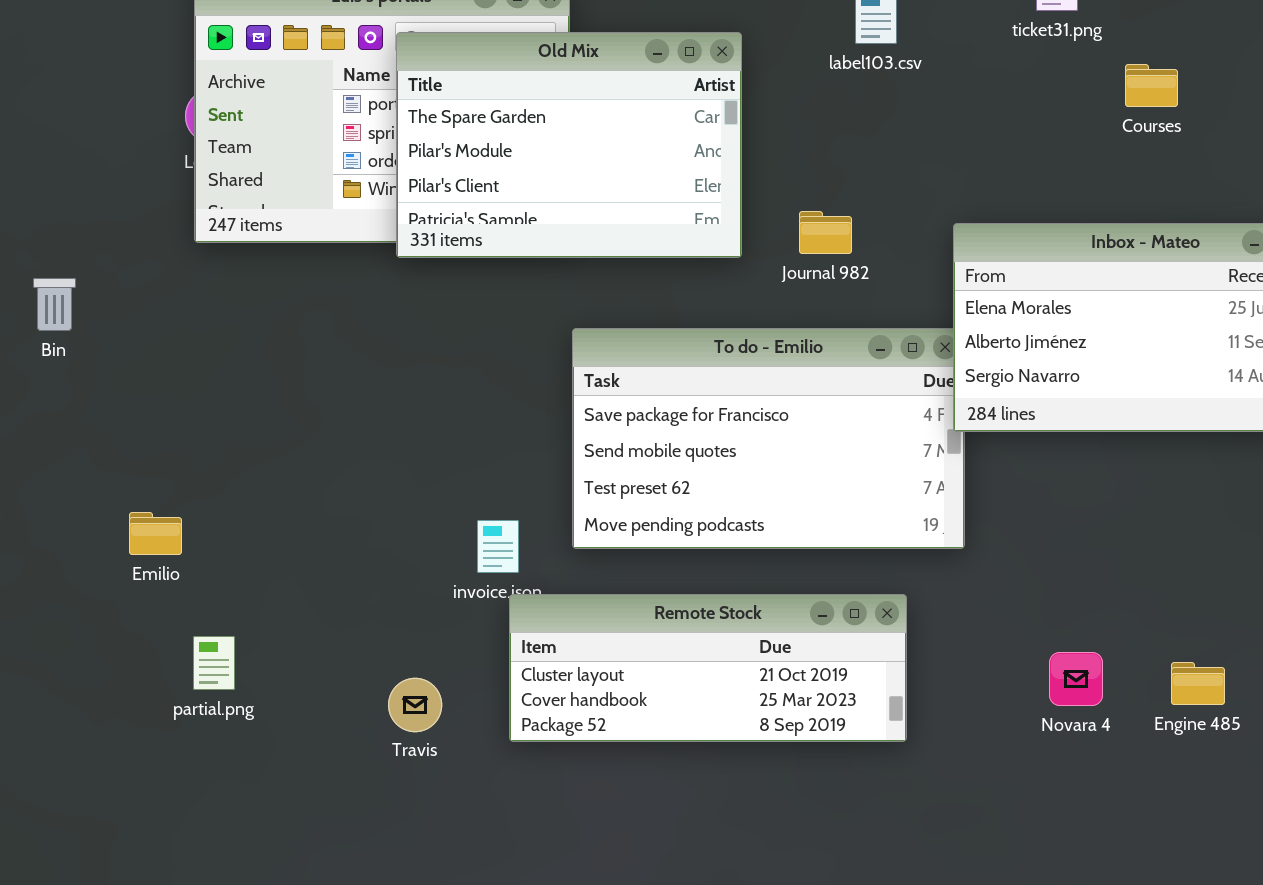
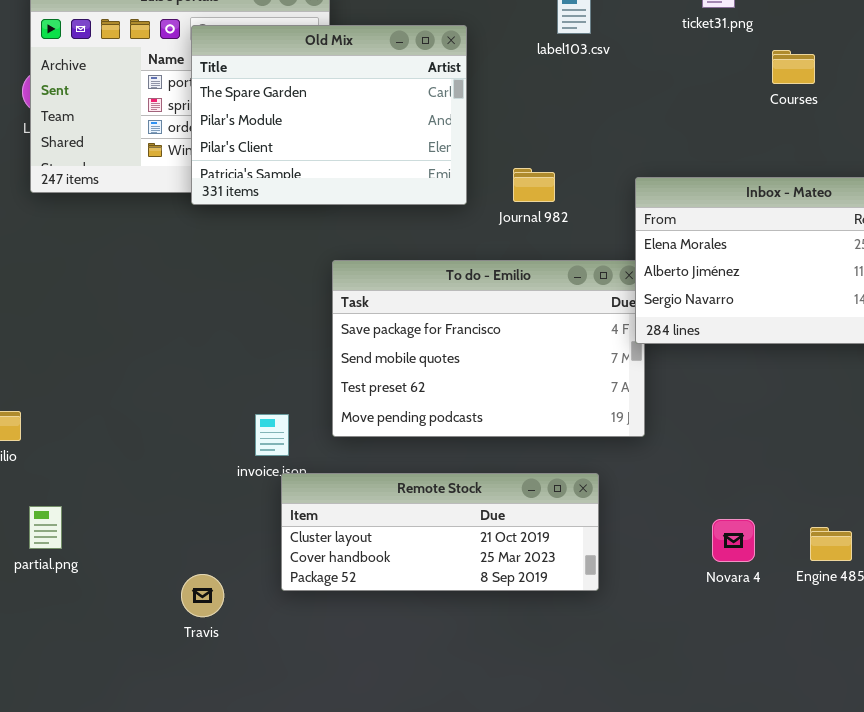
Travis: [388,678,442,732] -> [181,574,224,617], moved

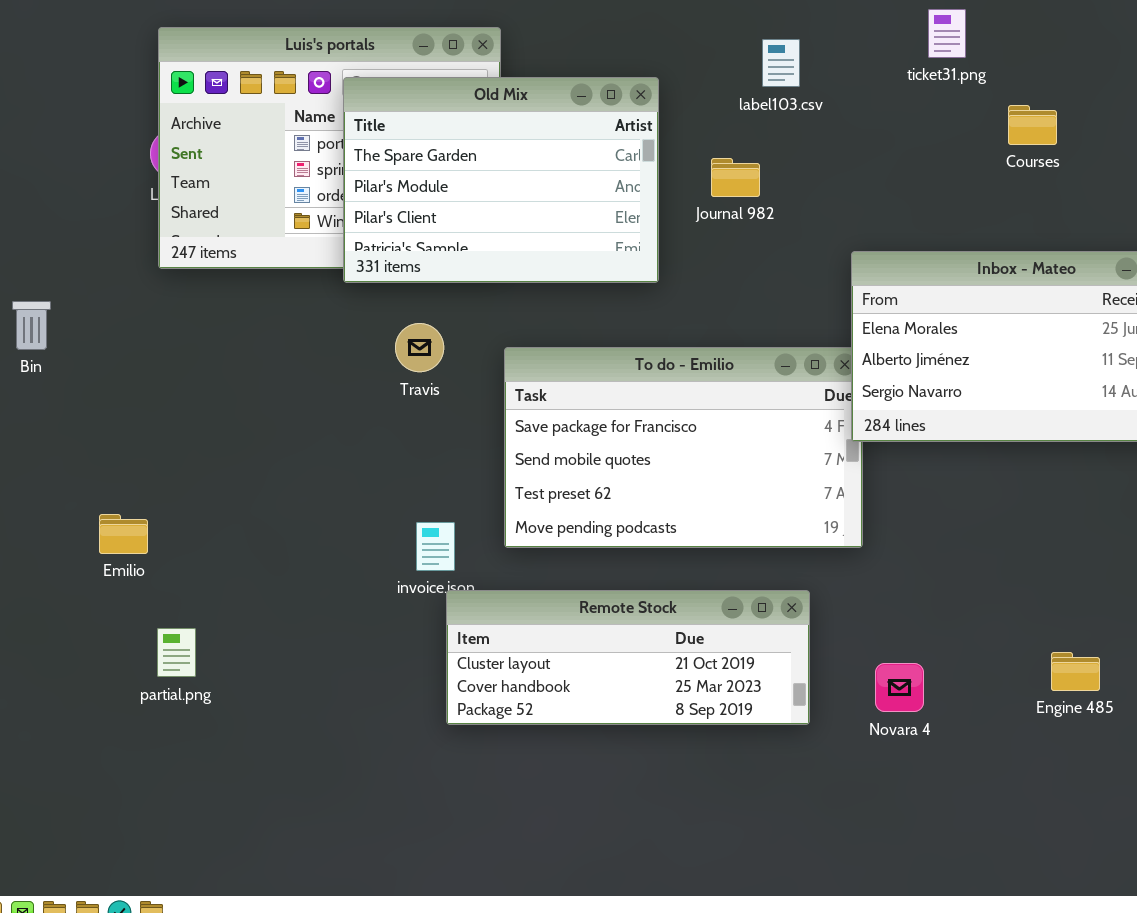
Journal 982: [513,168,555,202] -> [711,158,760,197], moved
Novara 4: [712,519,755,562] -> [875,663,924,712], moved
Travis: [181,574,224,617] -> [395,323,444,372], moved

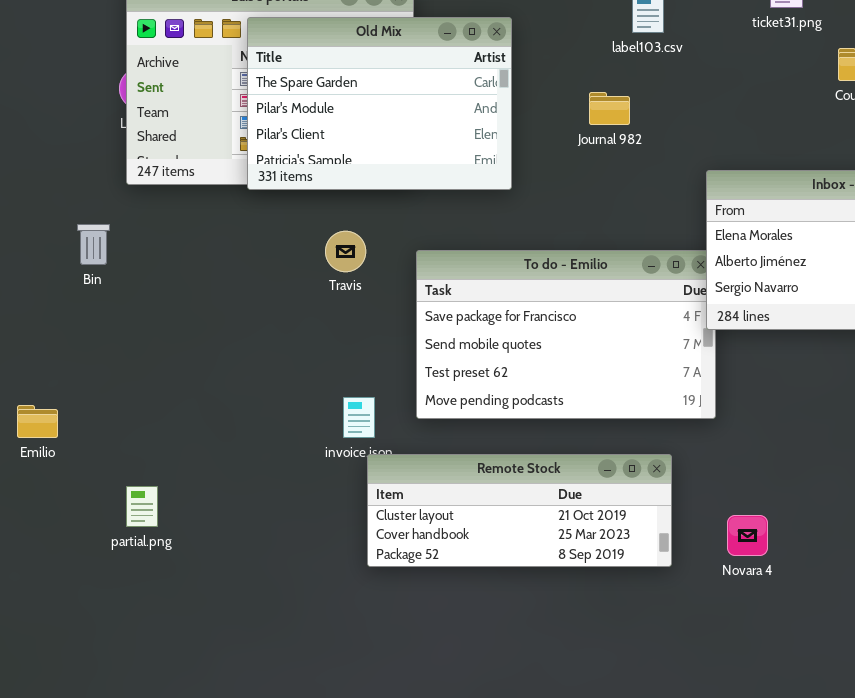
Old Mix: [343,77,659,283] -> [247,17,512,190], moved
Bin: [12,301,51,350] -> [77,224,110,265], moved
Emilio: [99,514,148,554] -> [17,405,58,438], moved

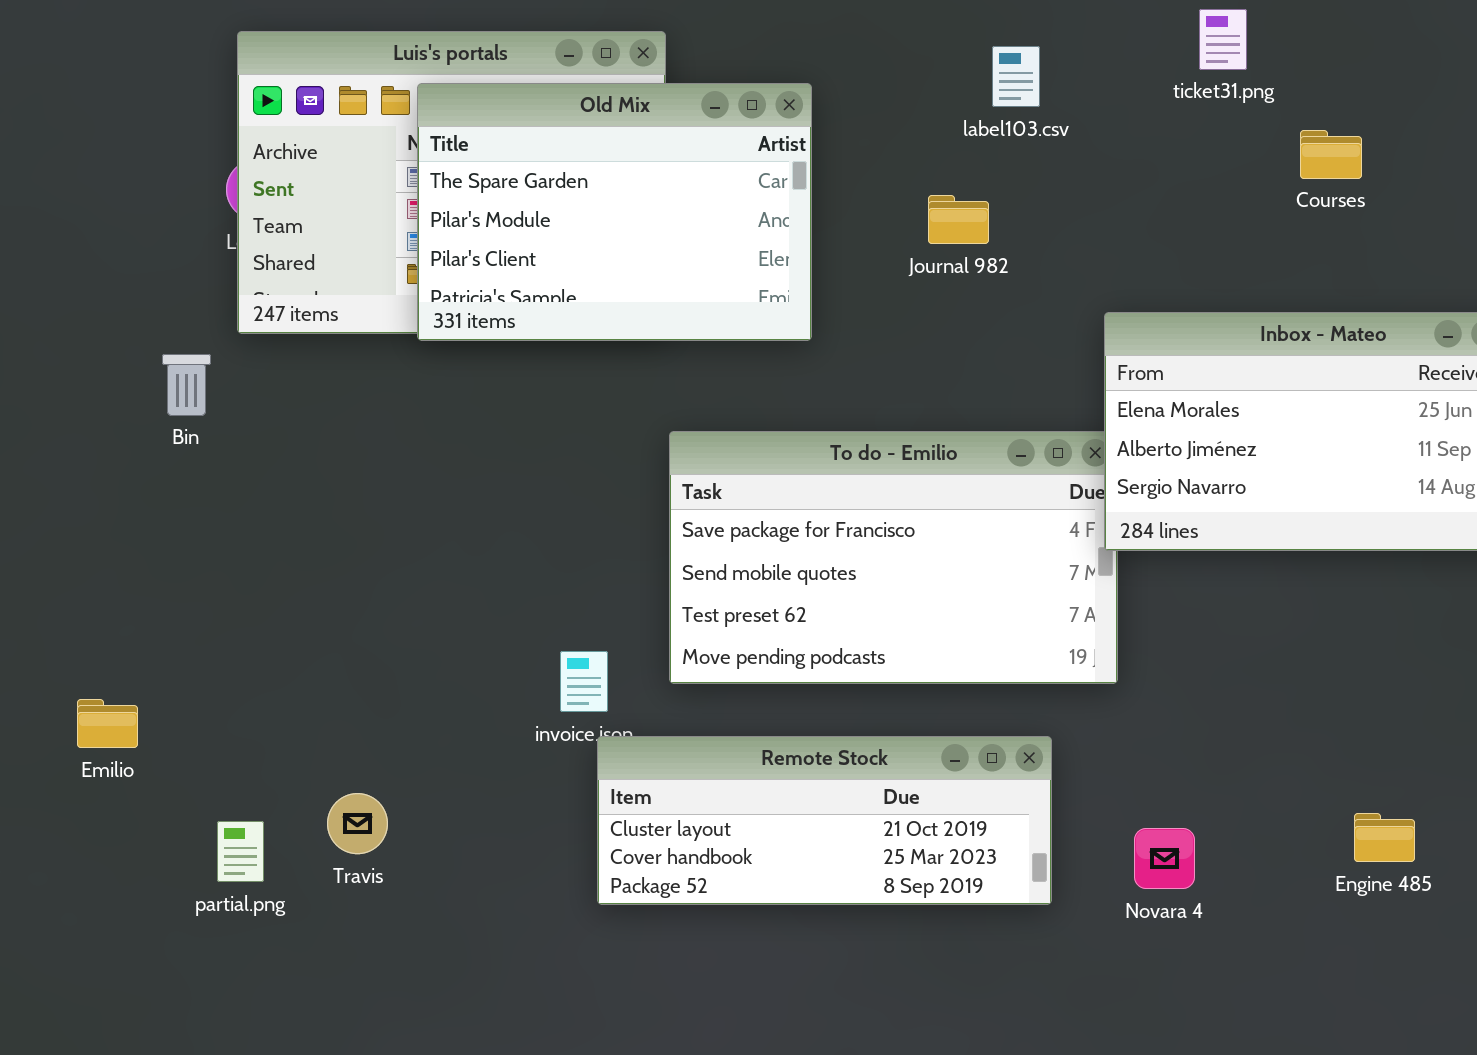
Bin: [77,224,110,265] -> [162,354,211,416], moved
Travis: [325,231,366,272] -> [327,793,388,854], moved
Emilio: [17,405,58,438] -> [77,699,138,748], moved
partial.png: [126,486,158,527] -> [217,821,264,882], moved

